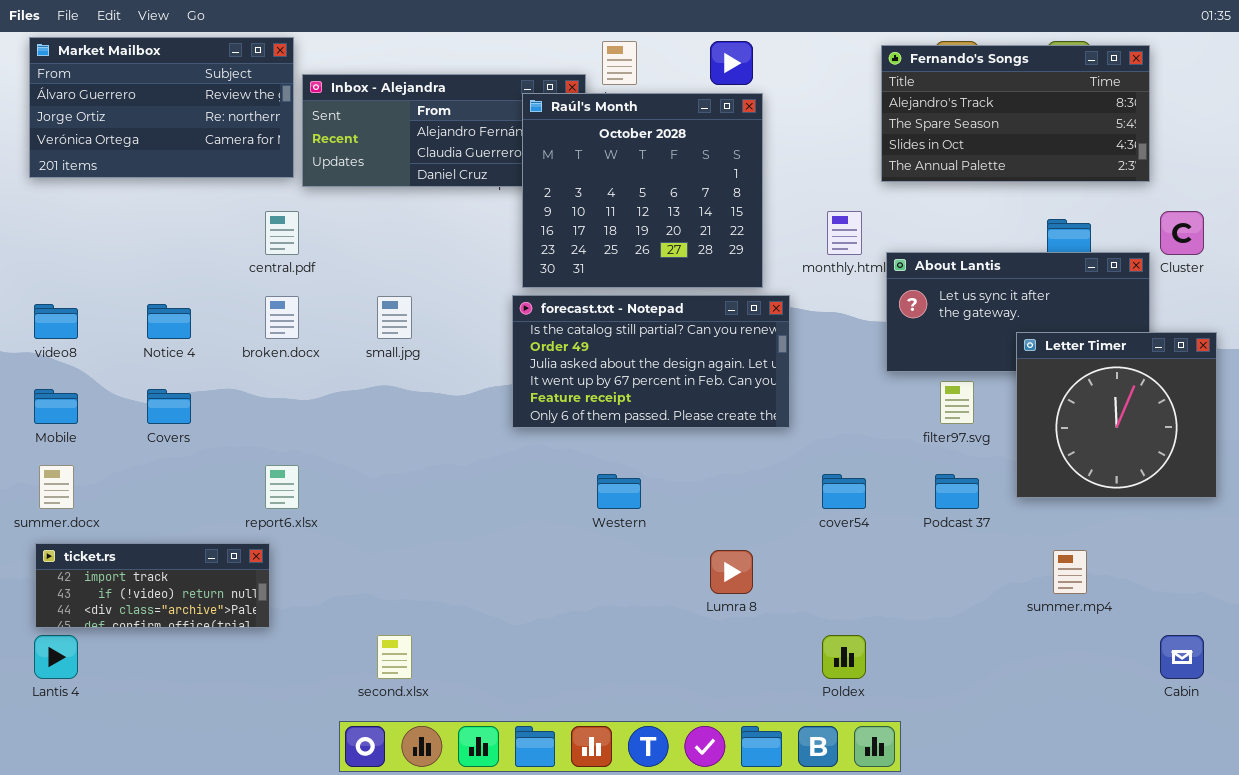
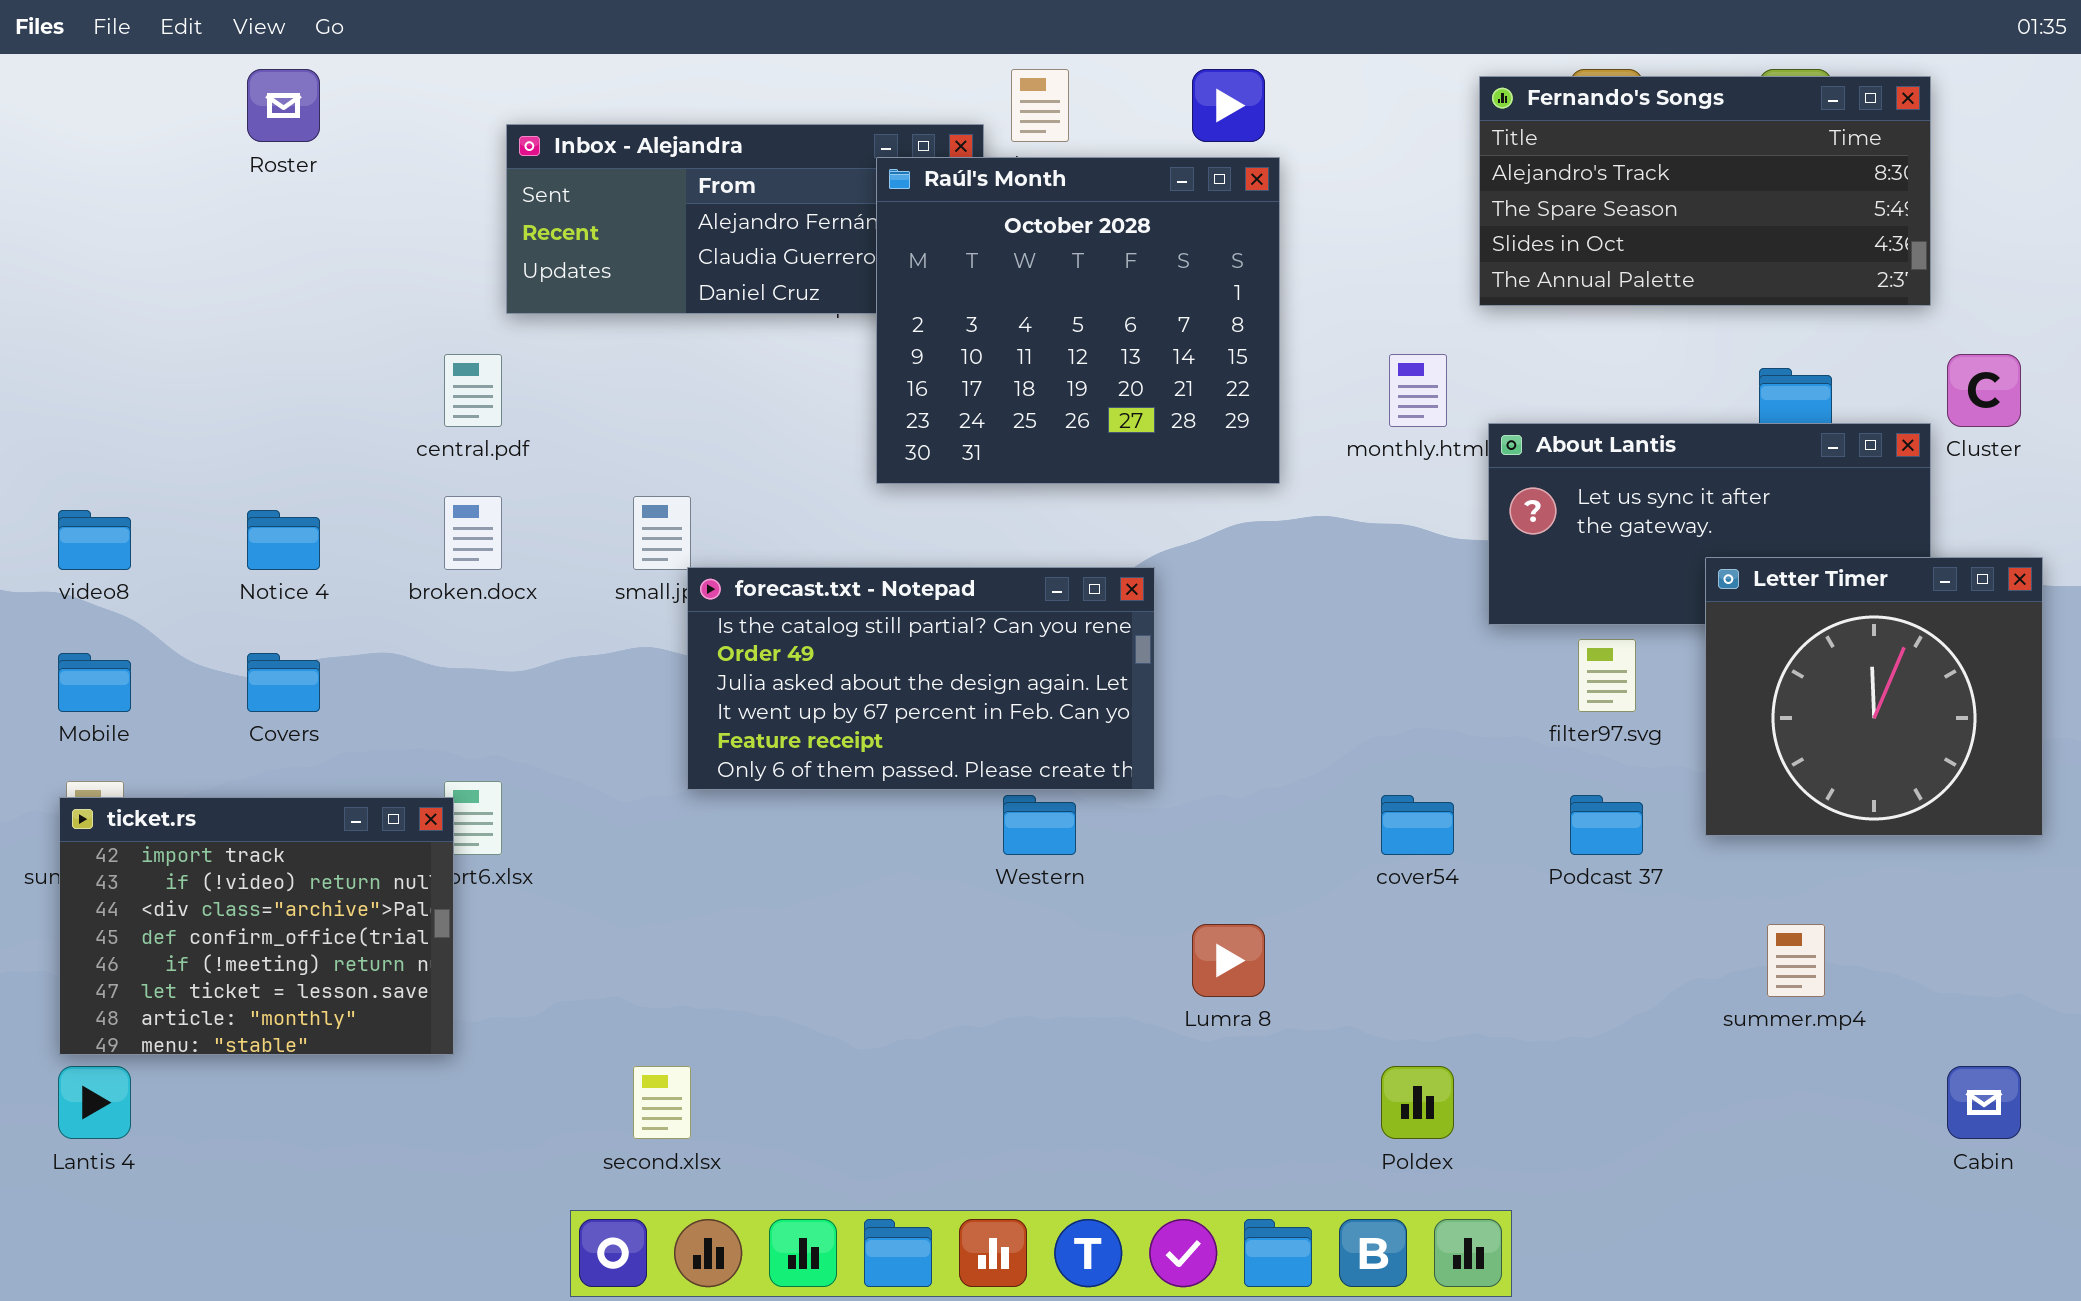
Market Mailbox: [29,37,294,178] -> none, closed
forecast.txt - Notepad: [512,295,790,428] -> [687,567,1155,790], moved
ticket.rs: [35,543,270,628] -> [59,797,454,1055], resized

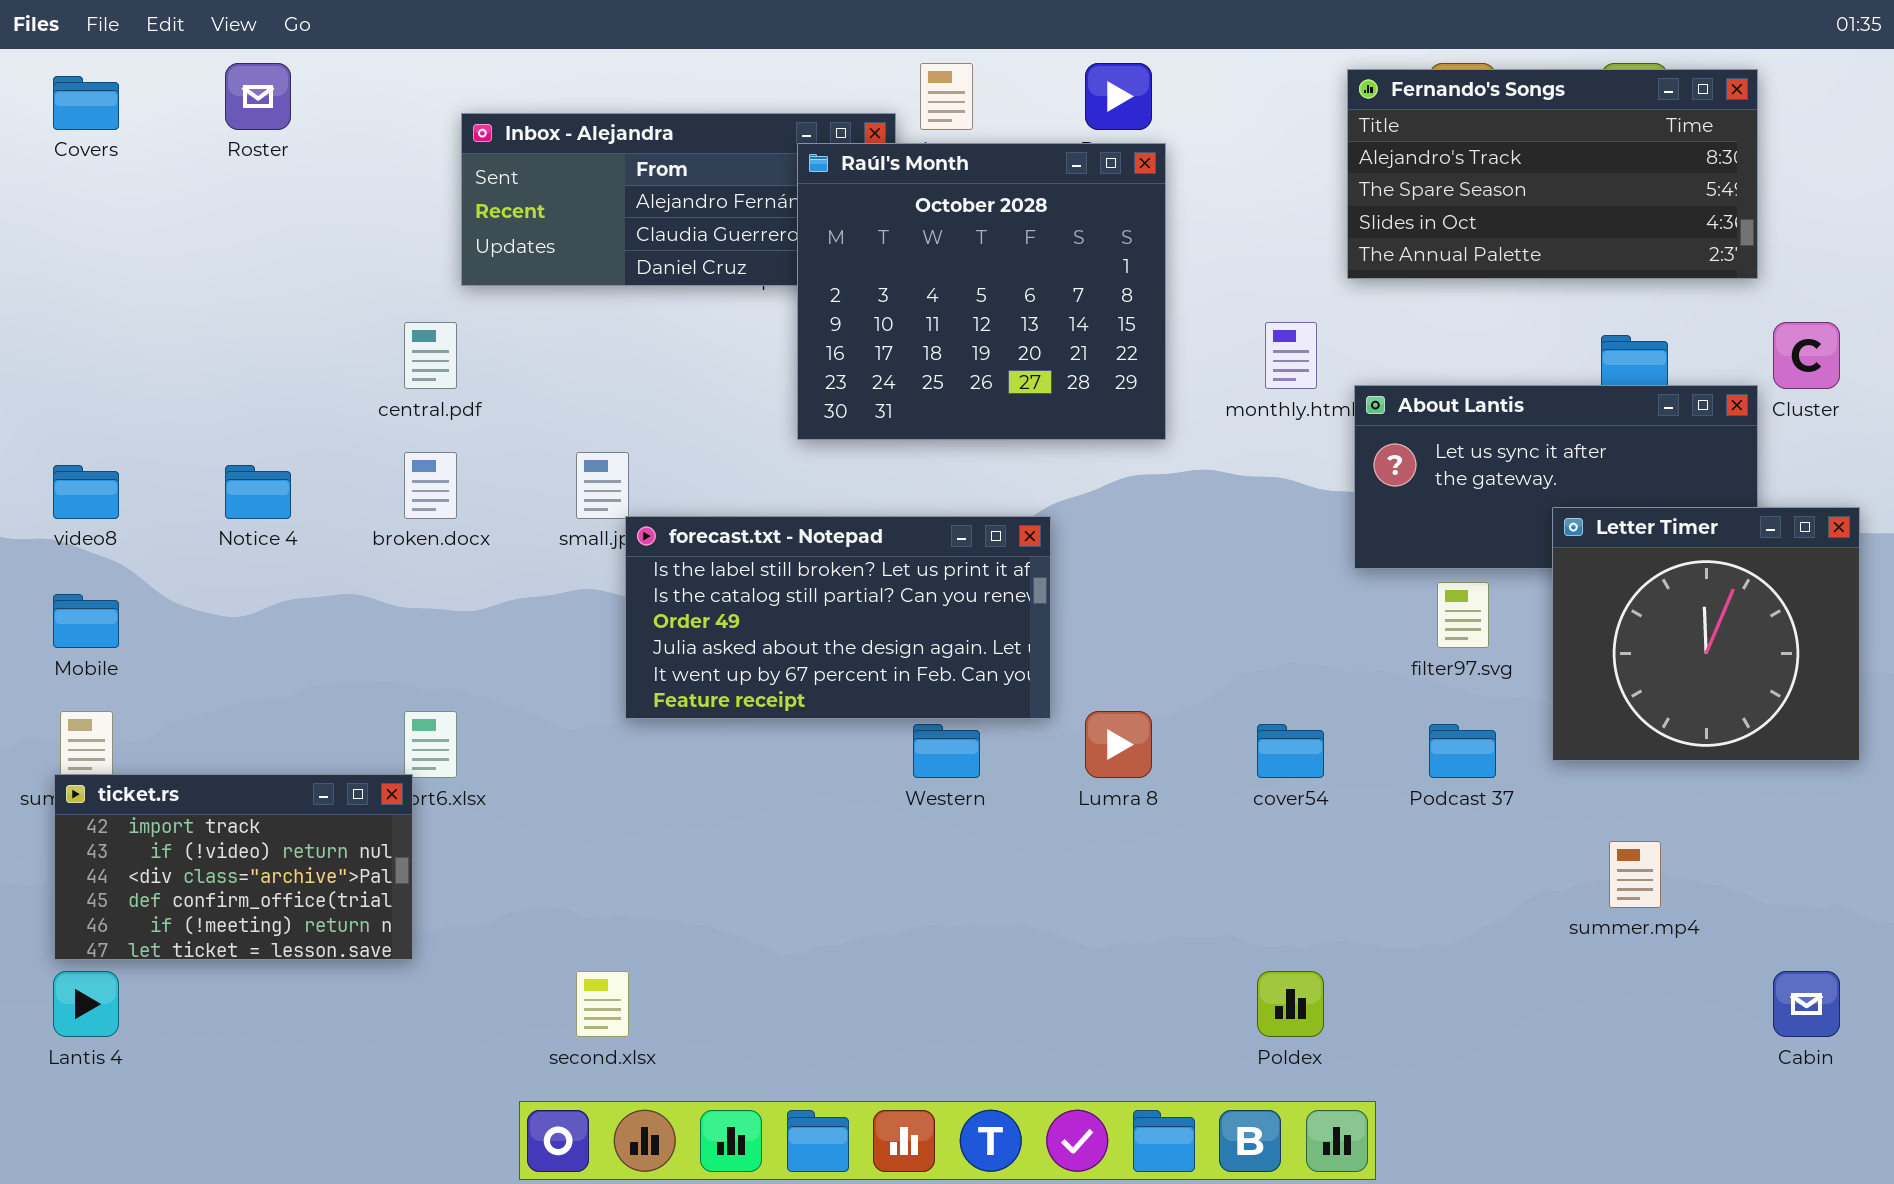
forecast.txt - Notepad: [687,567,1155,790] -> [625,516,1051,719], scrolled up 1 row
Covers: [247,653,320,712] -> [53,76,119,130], moved
ticket.rs: [59,797,454,1055] -> [54,774,413,960], resized
Lumra 8: [1192,924,1265,997] -> [1085,711,1152,778], moved

